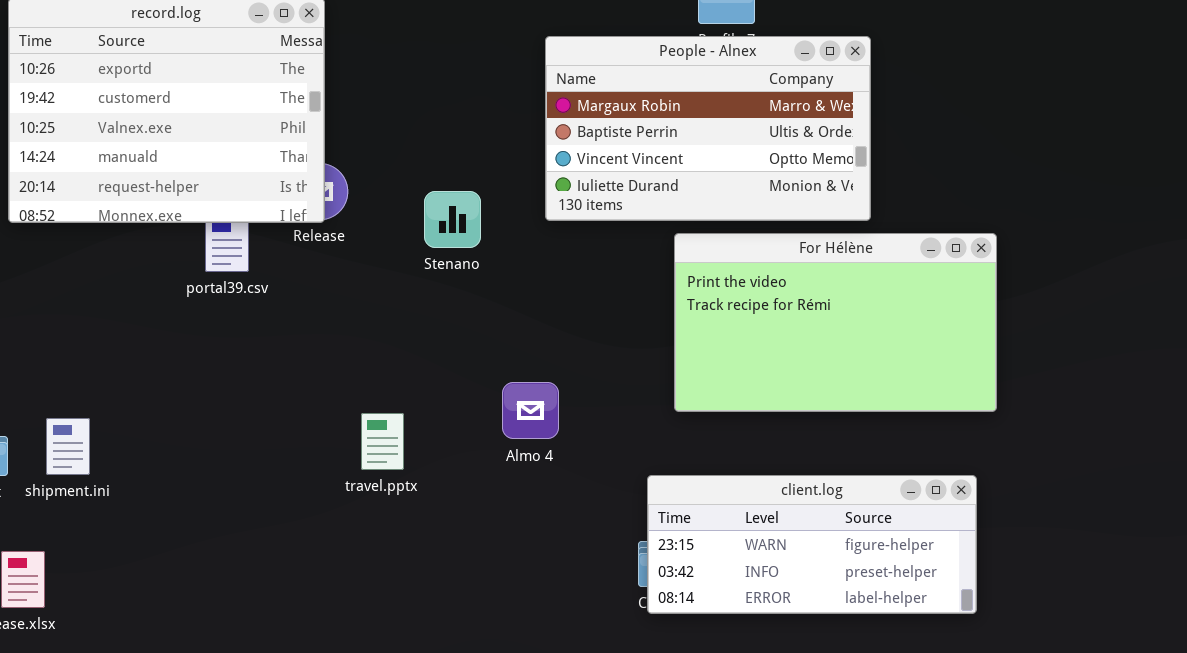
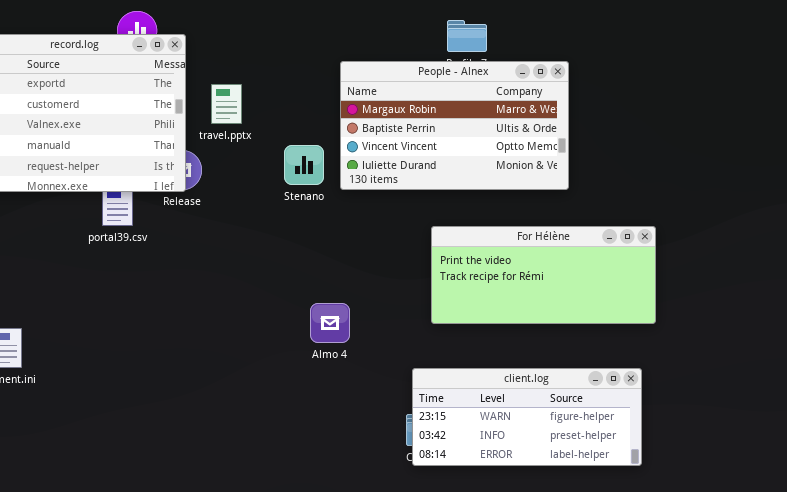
Stenano: [424,191,481,248] -> [284,145,324,185], moved
For Hélène: [674,233,997,412] -> [431,226,656,324], resized
travel.pptx: [361,413,404,470] -> [211,84,242,124], moved

